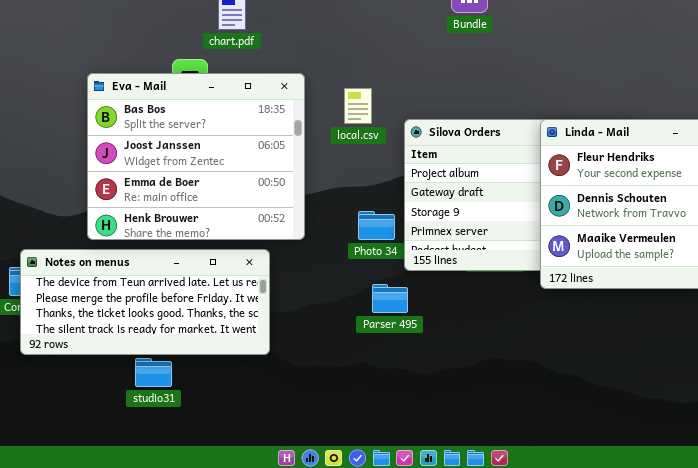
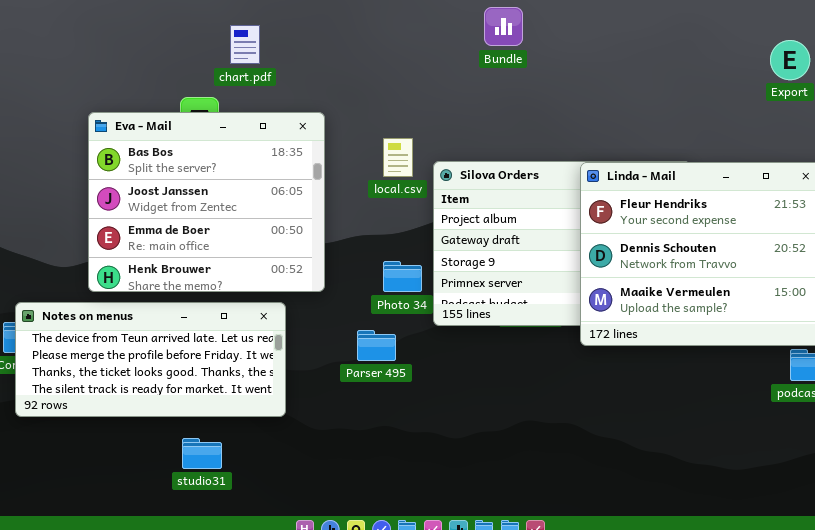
local.csv: [344,88,372,124] -> [383,138,413,177], moved
Parser 495: [372,284,408,313] -> [357,330,396,361], moved
studio31: [135,358,172,387] -> [182,438,222,469], moved

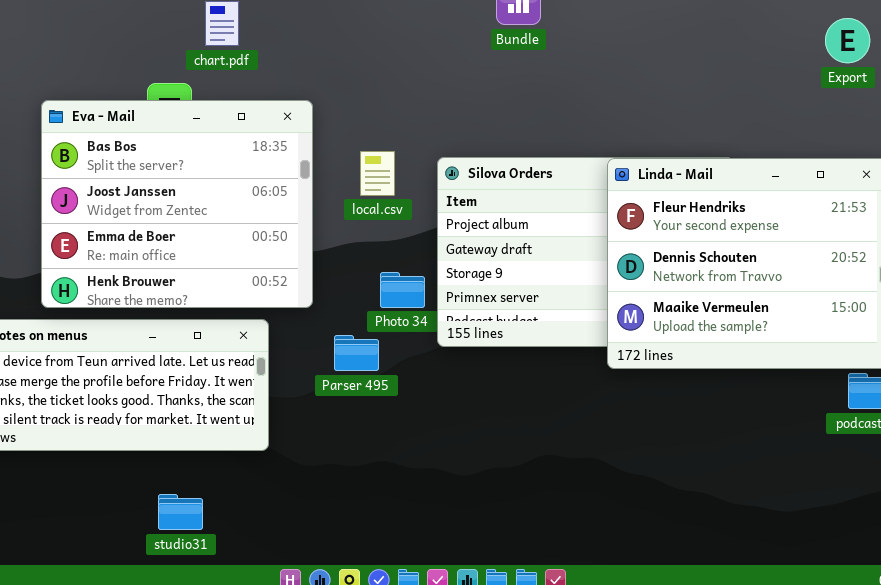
local.csv: [383,138,413,177] -> [360,151,395,196], moved
Parser 495: [357,330,396,361] -> [334,335,379,371], moved
studio31: [182,438,222,469] -> [158,494,203,530], moved

